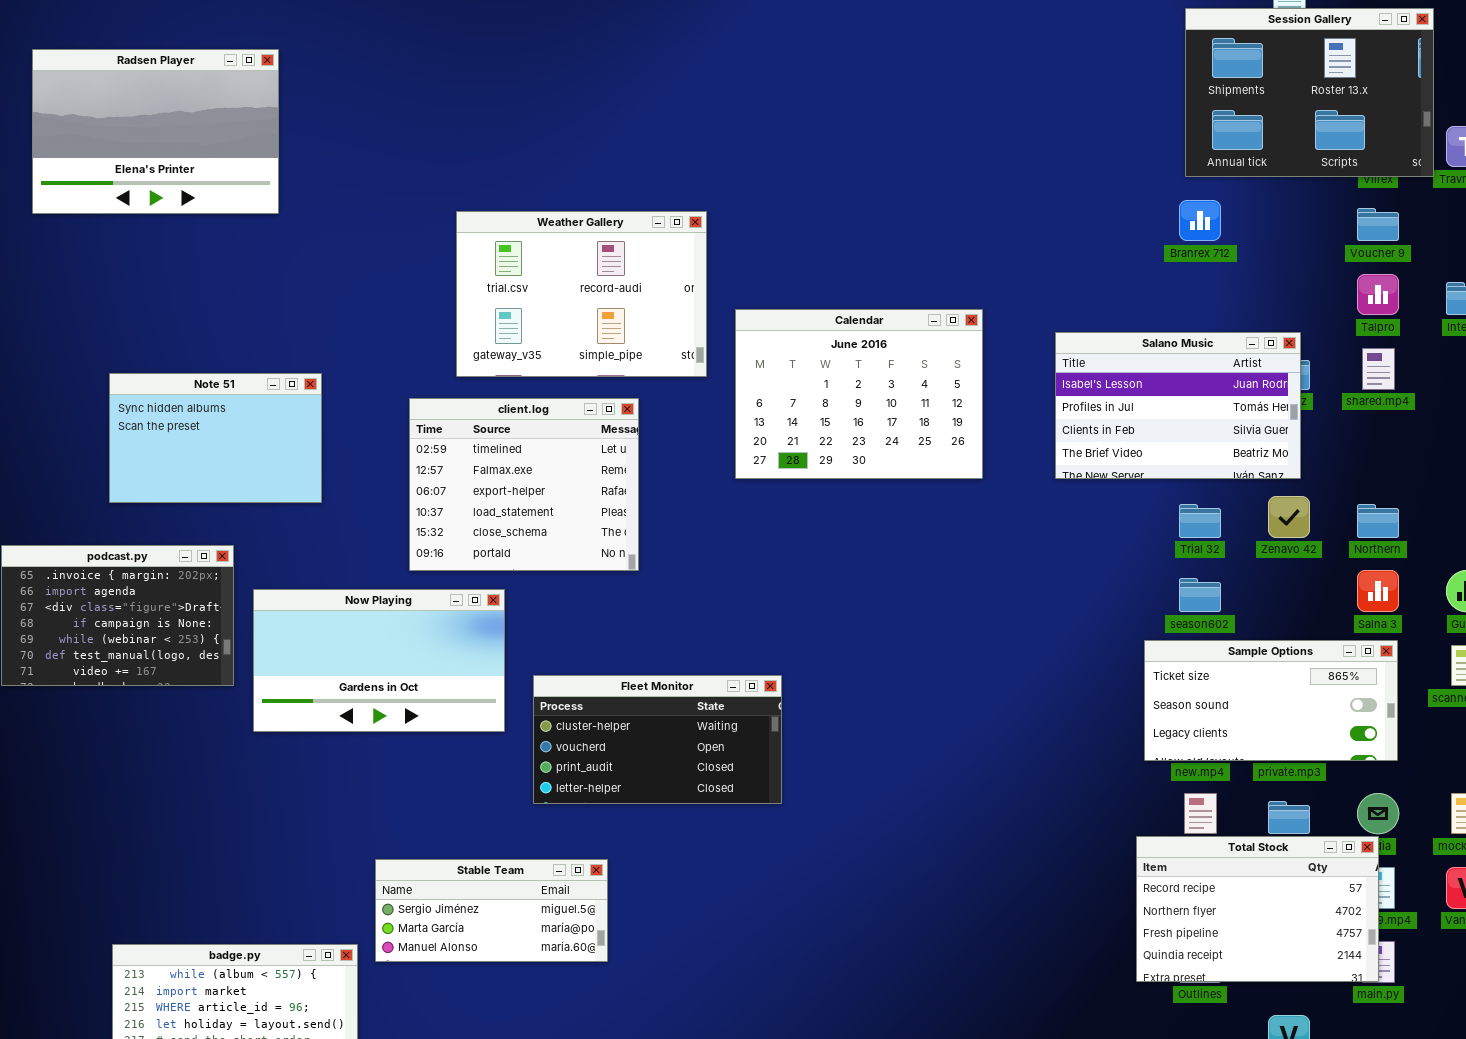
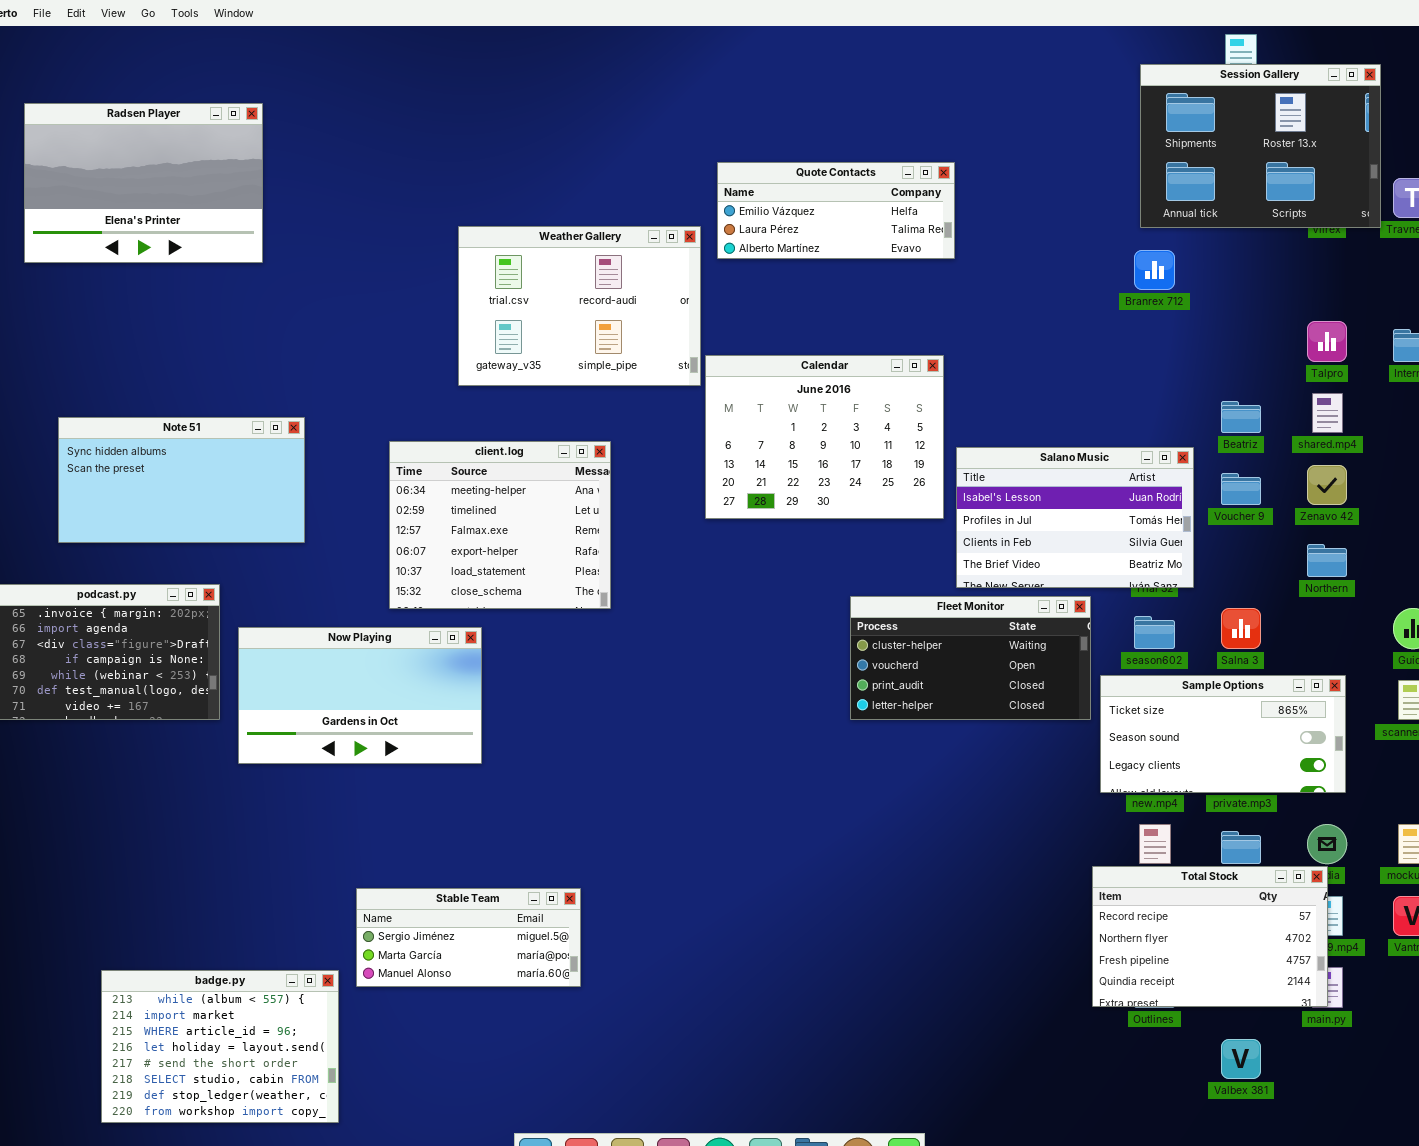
Quote Contacts: none -> [717,162,955,259], opened
Voucher 9: [1357,208,1399,241] -> [1221,473,1261,505], moved
Weather Gallery: [456,211,707,377] -> [458,226,701,386], moved
Salano Music: [1055,332,1301,479] -> [956,447,1194,588], moved
Note 51: [109,373,322,503] -> [58,417,305,543], resized
client.log: [409,398,639,571] -> [389,441,611,609], scrolled up 1 row
Zenavo 42: [1268,496,1310,538] -> [1307,465,1347,505], moved
Salna 3: [1357,570,1399,612] -> [1221,608,1261,649], moved
Fleet Monitor: [533,675,782,804] -> [850,596,1091,720], moved

